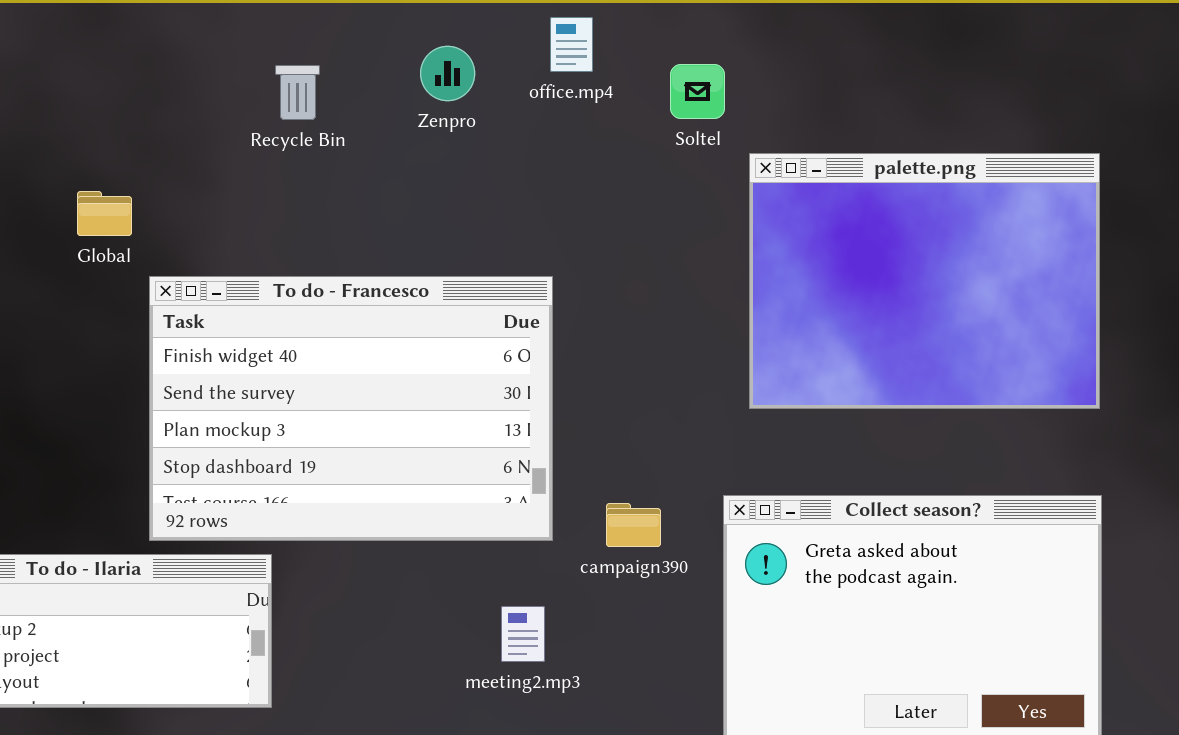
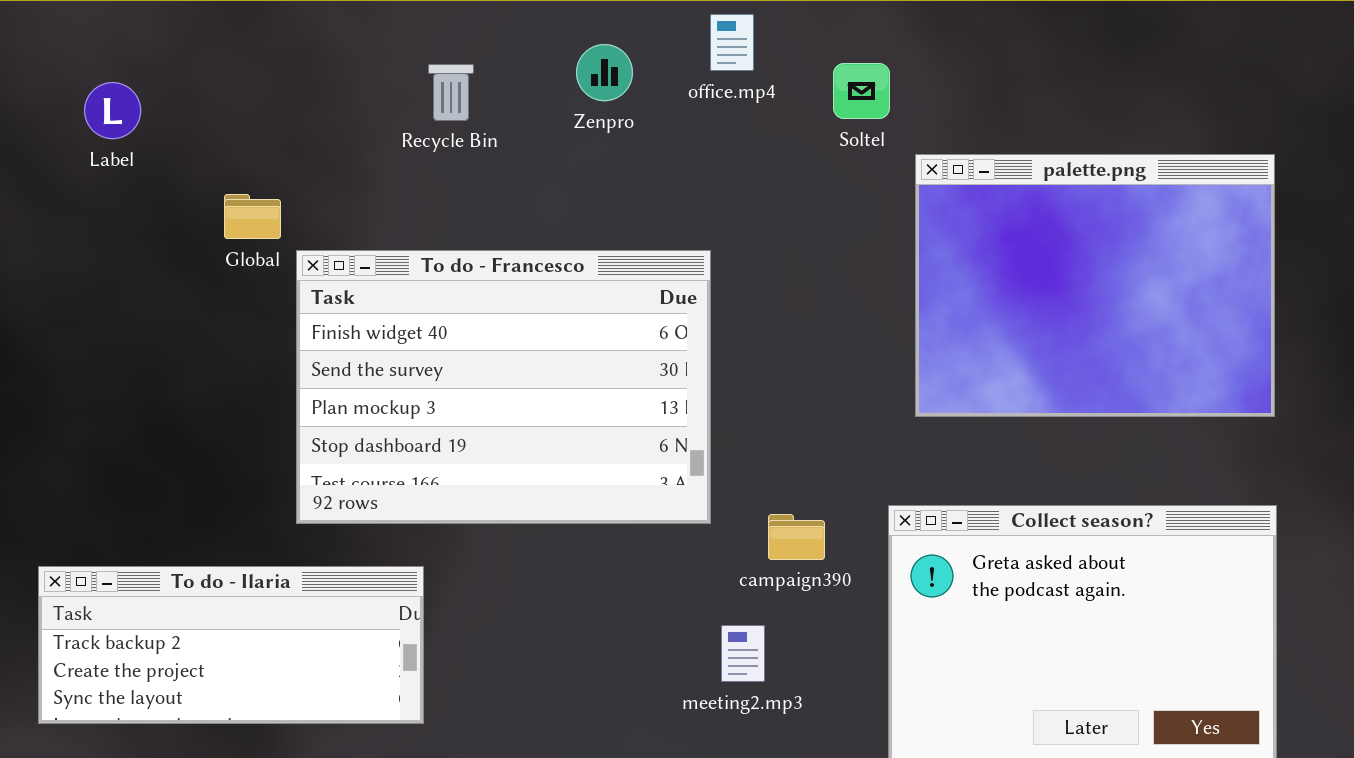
To do - Francesco: [149,276,553,541] -> [296,250,711,524], moved
meeting2.mp3: [501,606,545,662] -> [721,625,765,682], moved

